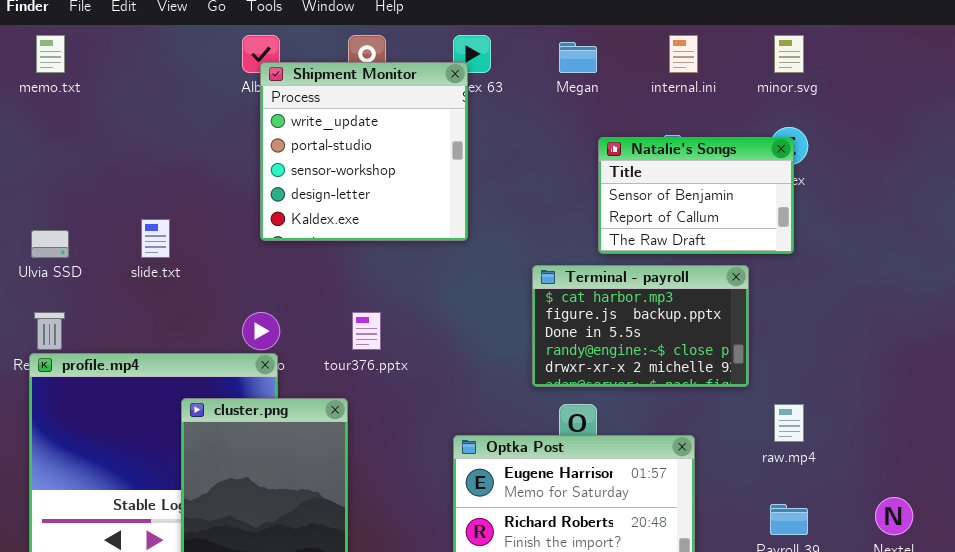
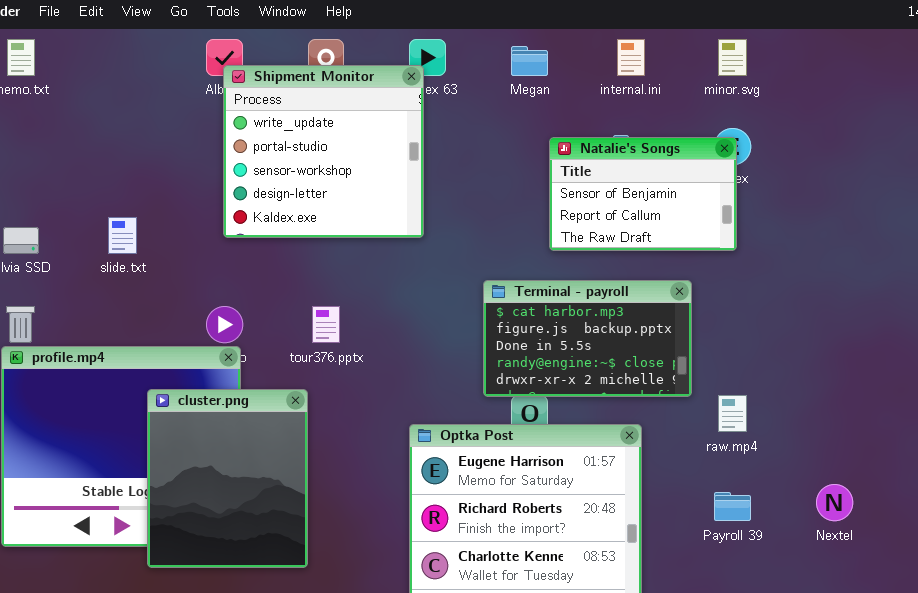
Terminal - payroll: [532,265,749,387] -> [483,280,692,397], moved

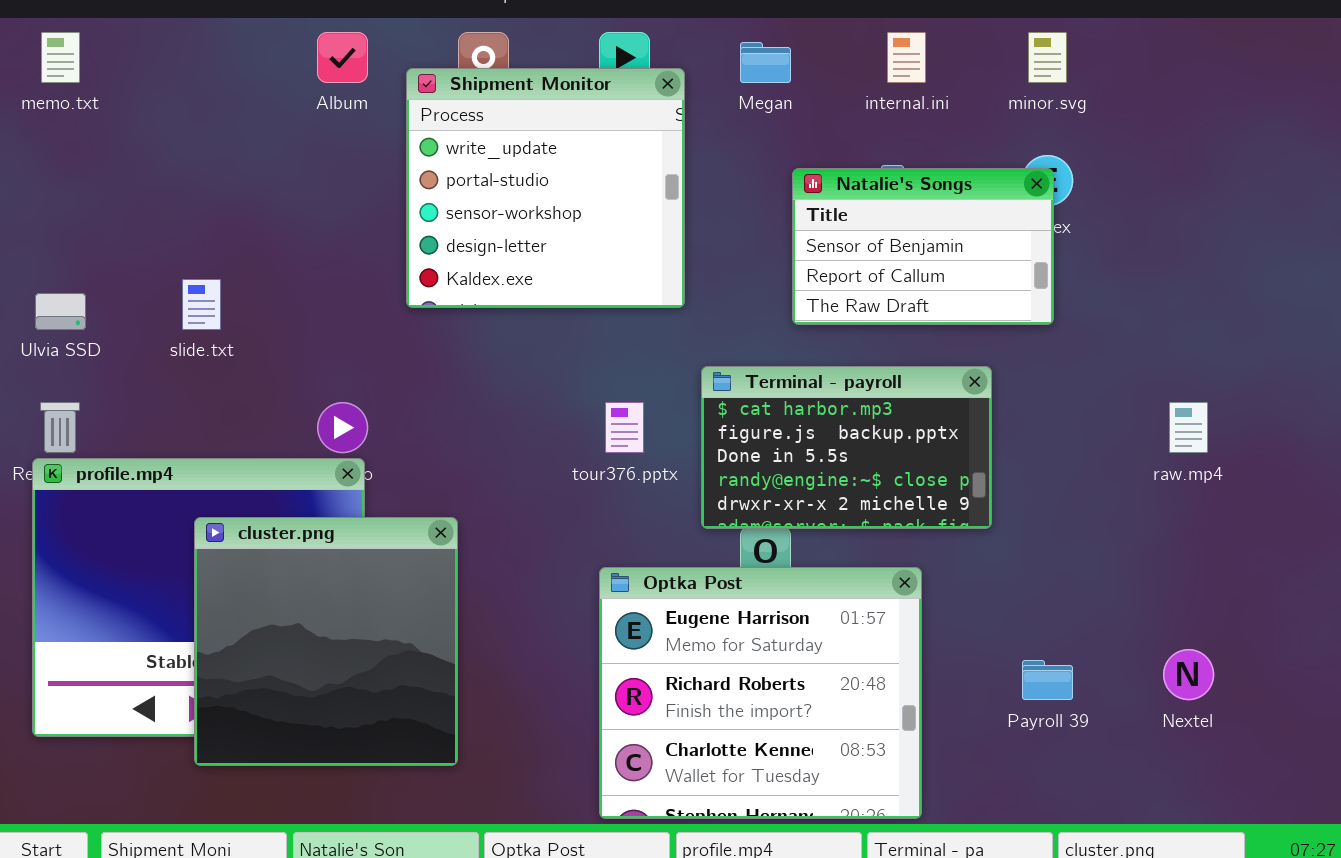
Shipment Monitor: [223,65,424,238] -> [406,68,685,308], moved
tour376.pptx: [312,306,340,343] -> [605,402,644,453], moved
cluster.png: [147,389,308,568] -> [194,517,458,766], resized
raw.mp4: [718,395,747,432] -> [1169,402,1208,453], moved

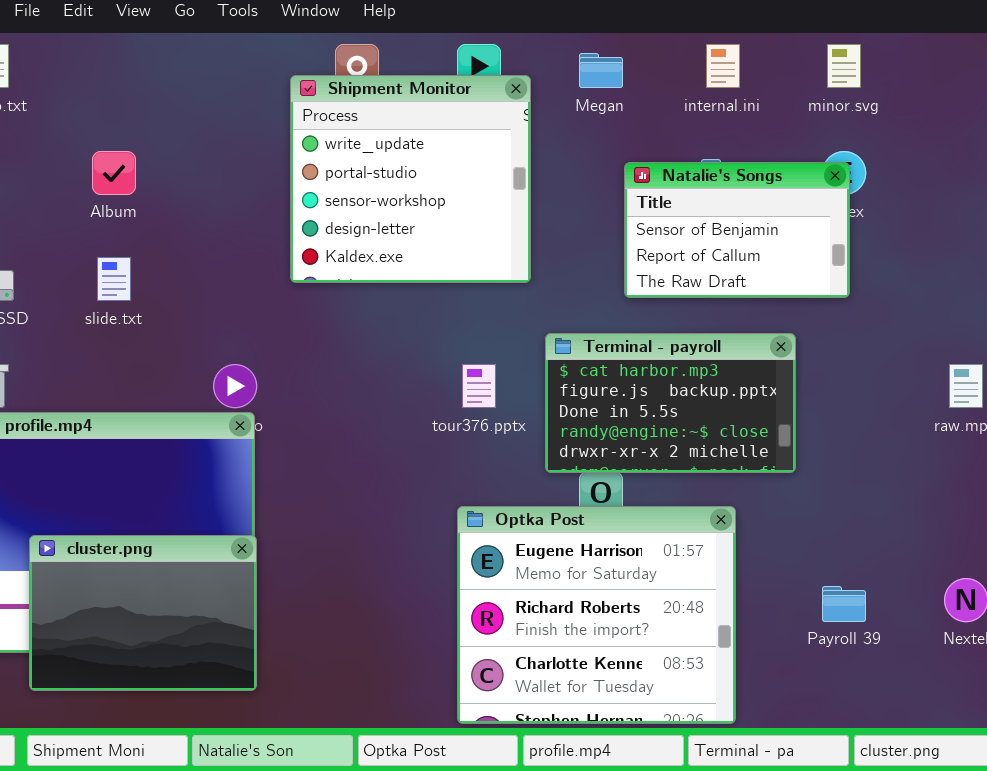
Album: [317,32,368,83] -> [92,151,136,195], moved
cluster.png: [194,517,458,766] -> [29,535,257,691], moved, resized

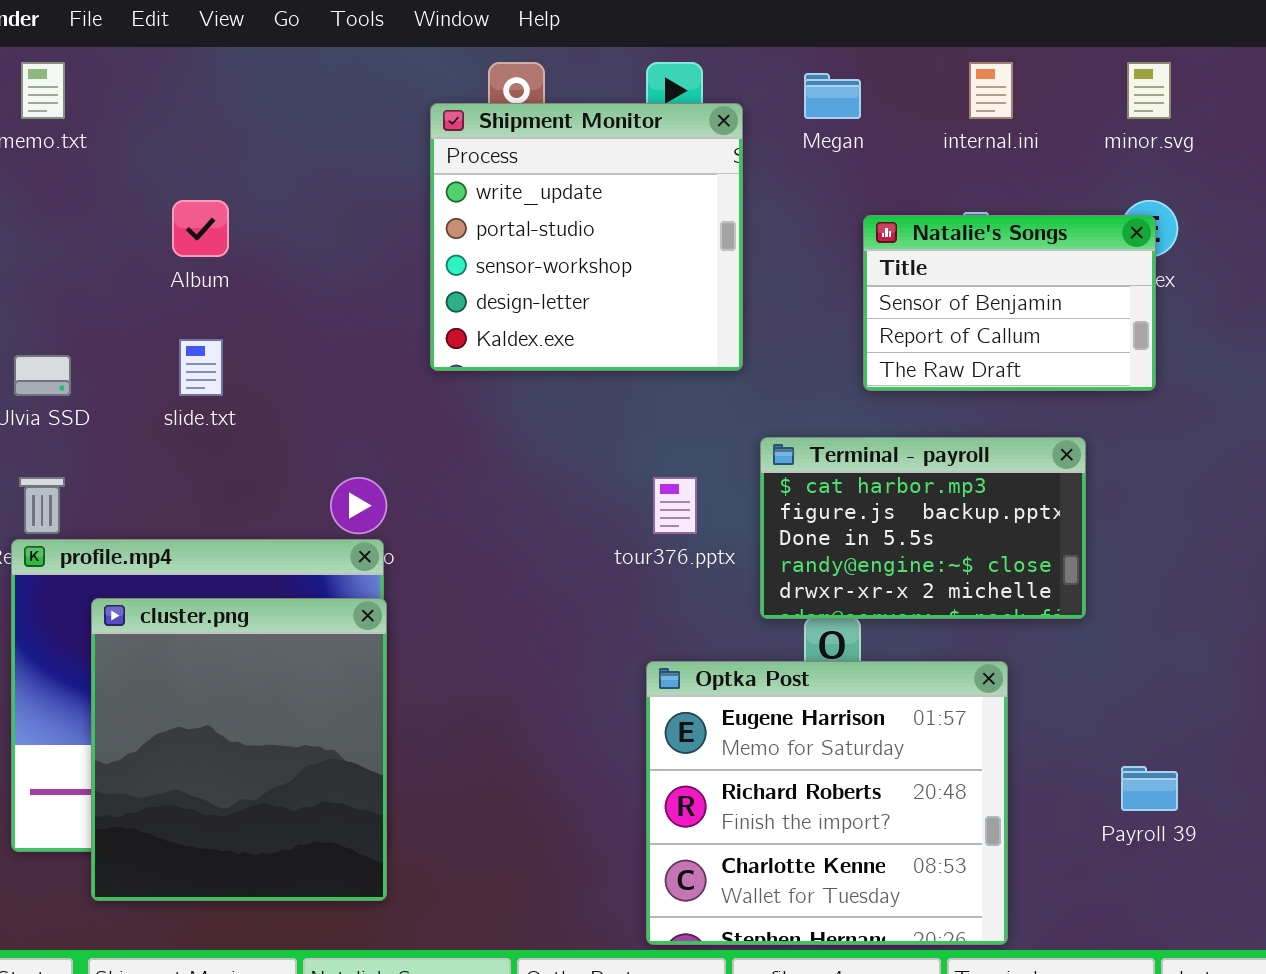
cluster.png: [29,535,257,691] -> [91,598,387,901], resized

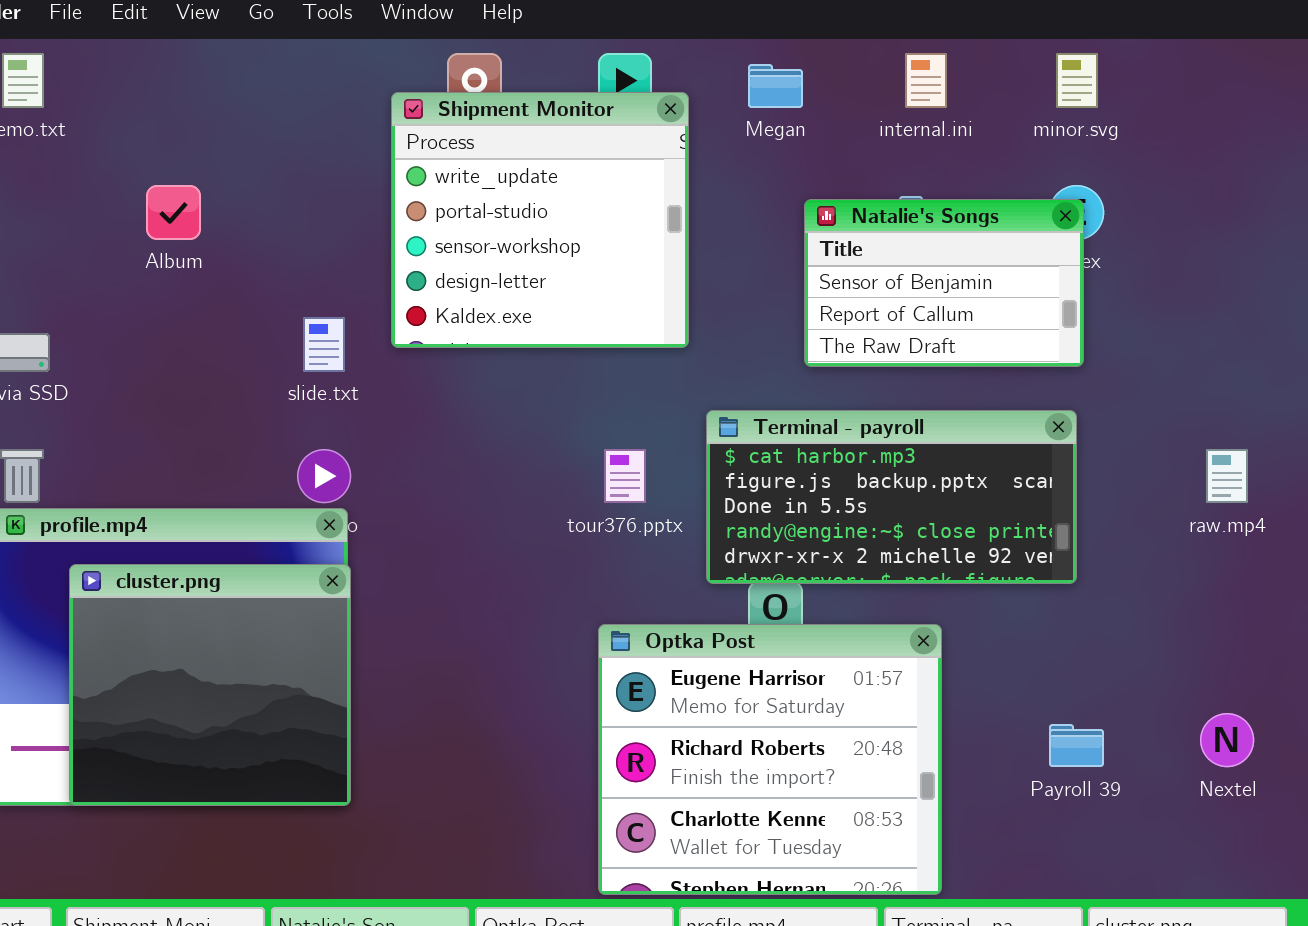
slide.txt: [179,339,223,396] -> [303,317,345,372], moved
Terminal - payroll: [760,437,1086,619] -> [706,410,1077,584], resized
cluster.png: [91,598,387,901] -> [69,564,351,806], resized

